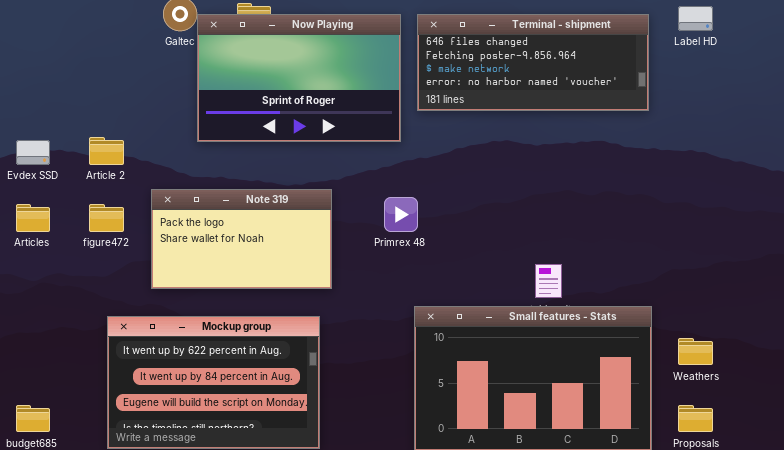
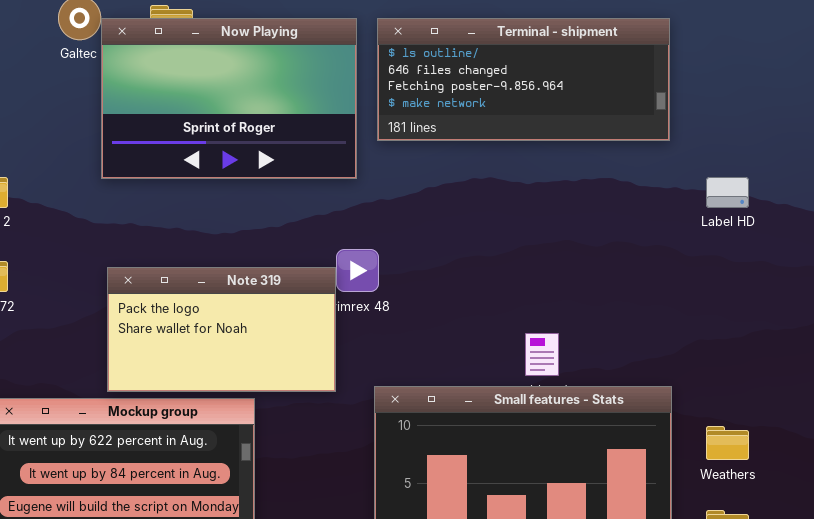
Label HD: [678,6,713,31] -> [706,177,749,208], moved
Terminal - shipment: [417,14,649,111] -> [377,18,670,141], scrolled up 1 row
Note 319: [151,189,332,289] -> [107,267,336,392], moved

